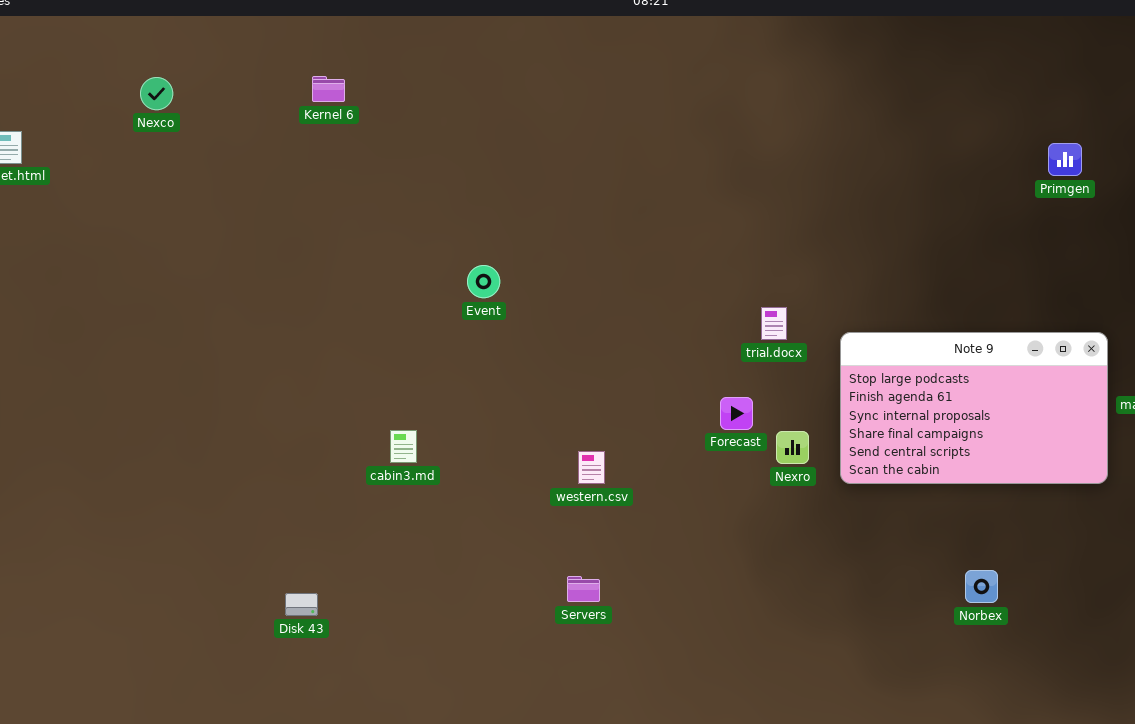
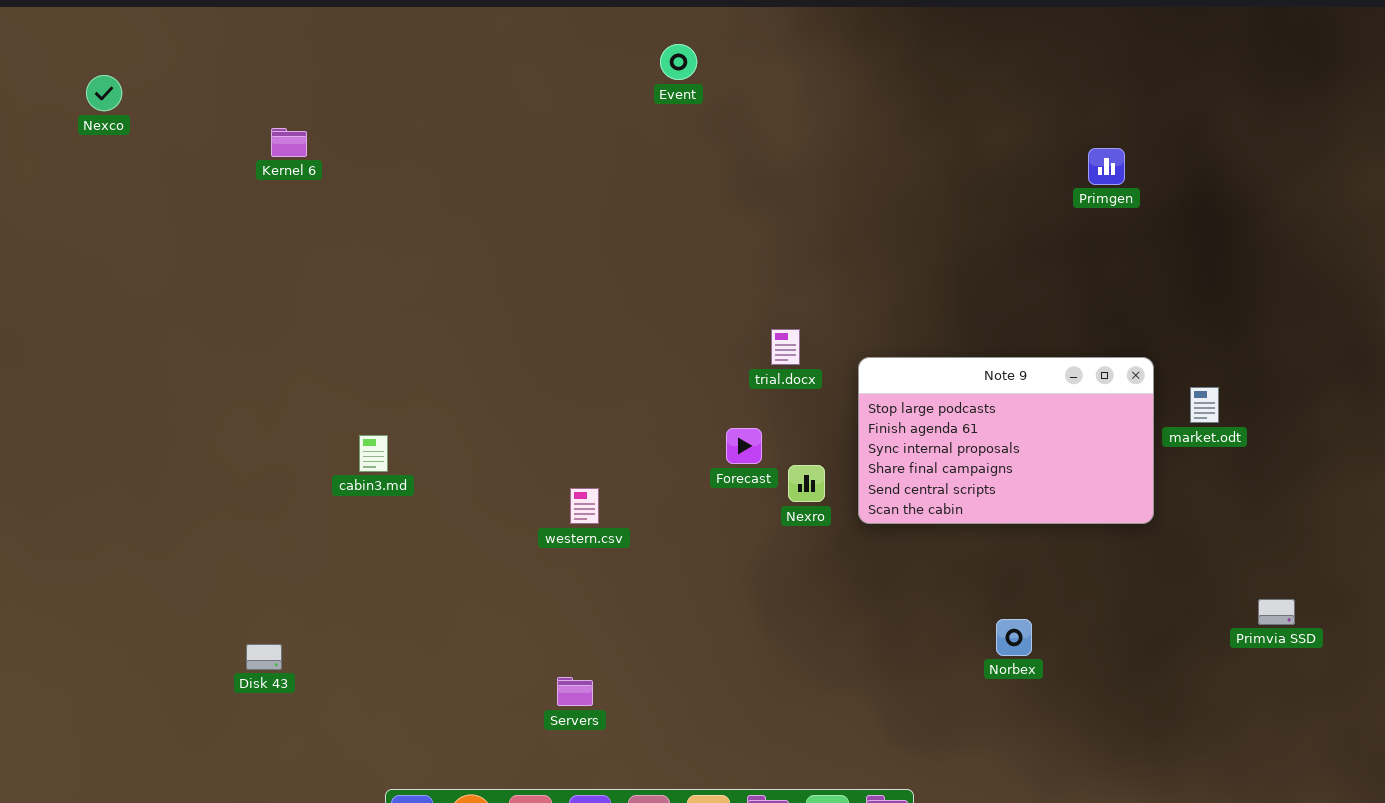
Kernel 6: [312,76,345,102] -> [271,128,307,157], moved
Event: [467,265,500,298] -> [660,44,697,80], moved
cabin3.md: [390,430,417,463] -> [359,435,388,472], moved
Servers: [567,576,600,602] -> [557,677,593,706], moved

